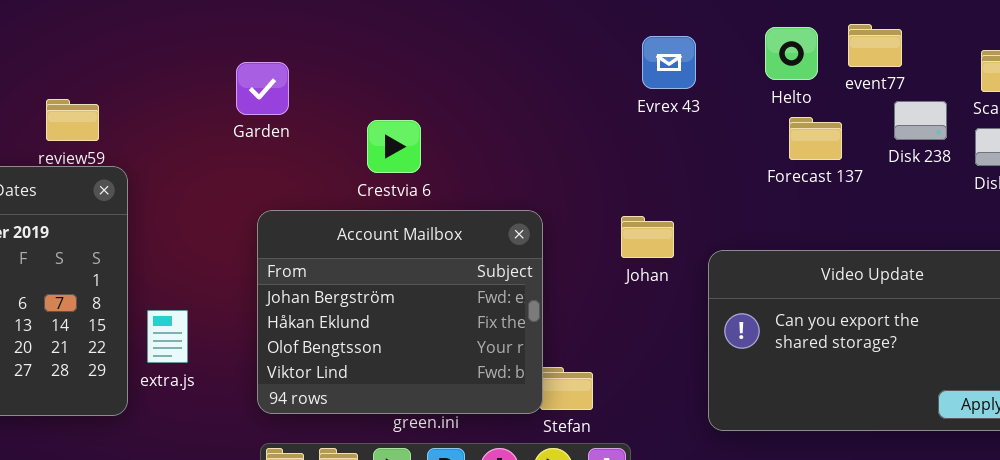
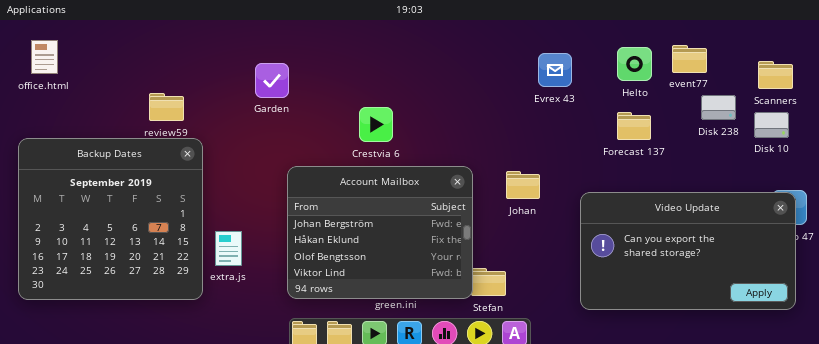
Garden: [236,62,289,115] -> [255,63,289,98], moved
Forecast 137: [789,117,842,160] -> [617,112,651,140], moved
Johan: [621,216,674,258] -> [506,171,540,199], moved

